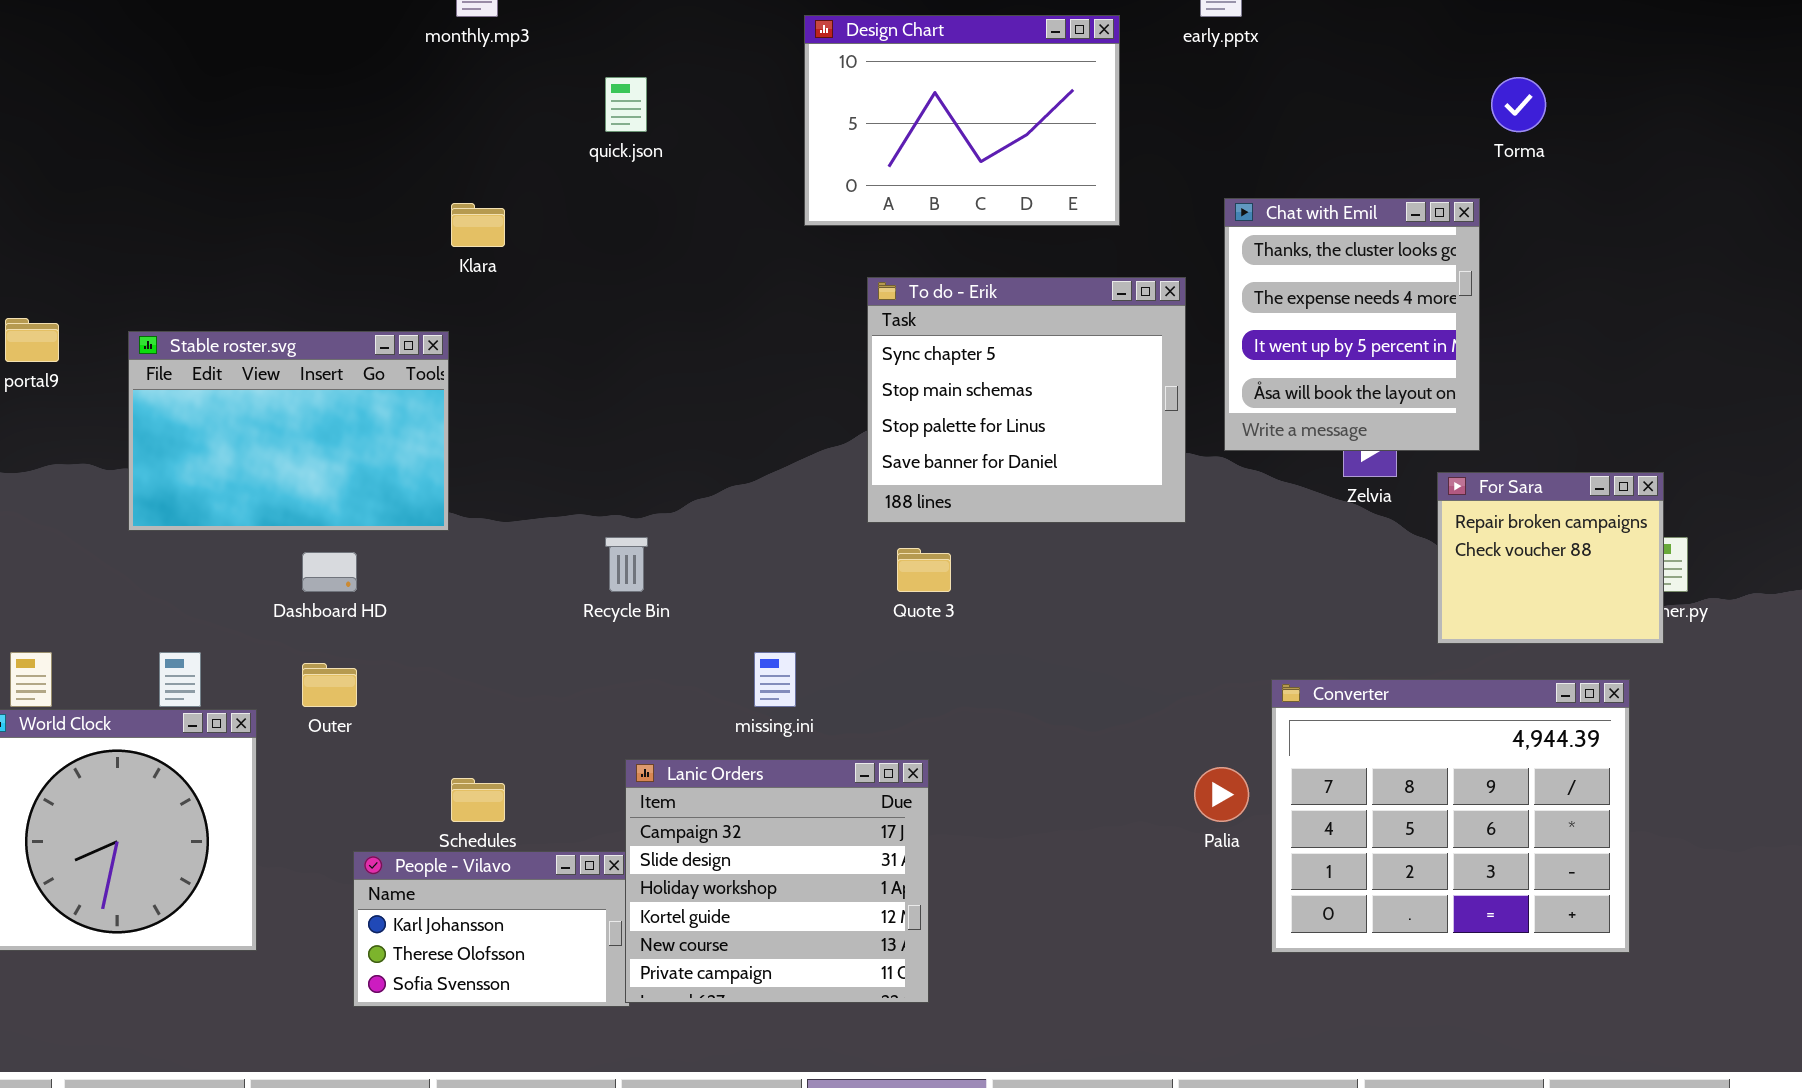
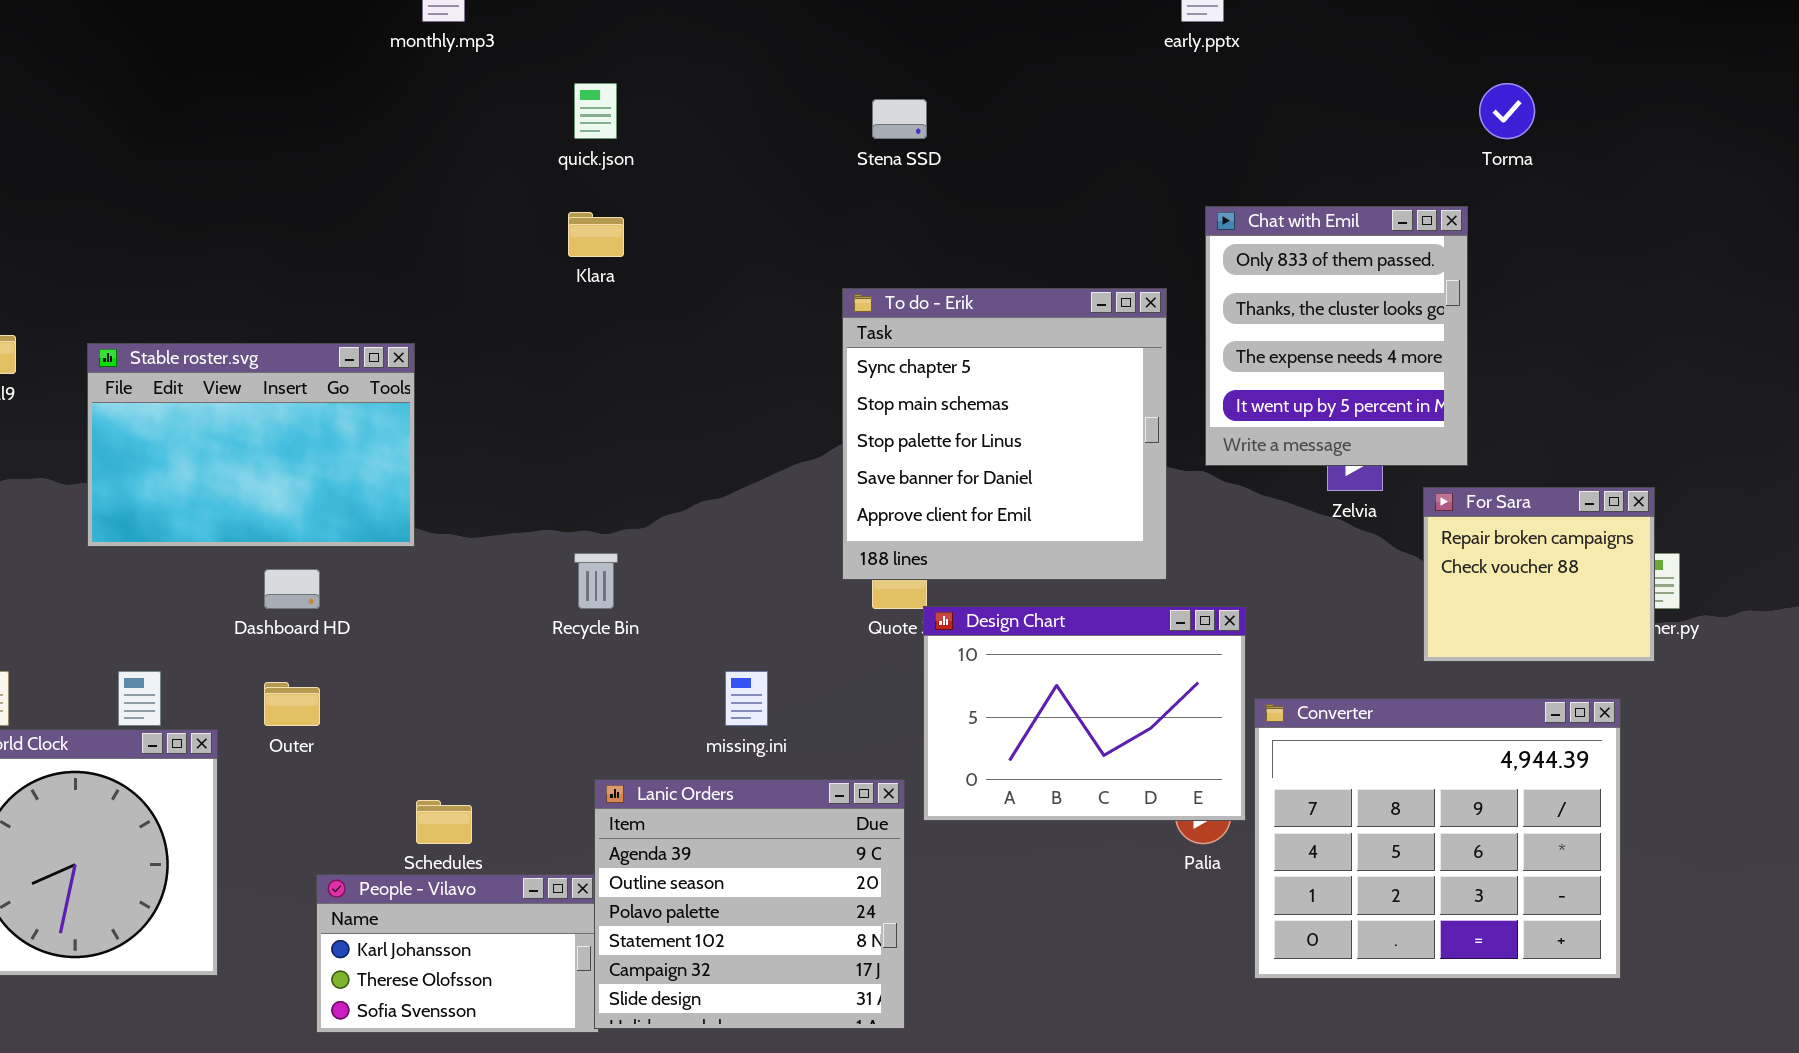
Design Chart: [804,15,1120,226] -> [923,606,1246,821], moved
Chat with Emil: [1224,198,1480,451] -> [1205,206,1468,466], scrolled up 1 row
Klara: [451,203,505,247] -> [568,212,624,257], moved
To do - Erik: [867,277,1186,523] -> [842,288,1167,580], resized
Lanic Orders: [625,759,929,1003] -> [594,779,905,1029], scrolled up 4 rows

